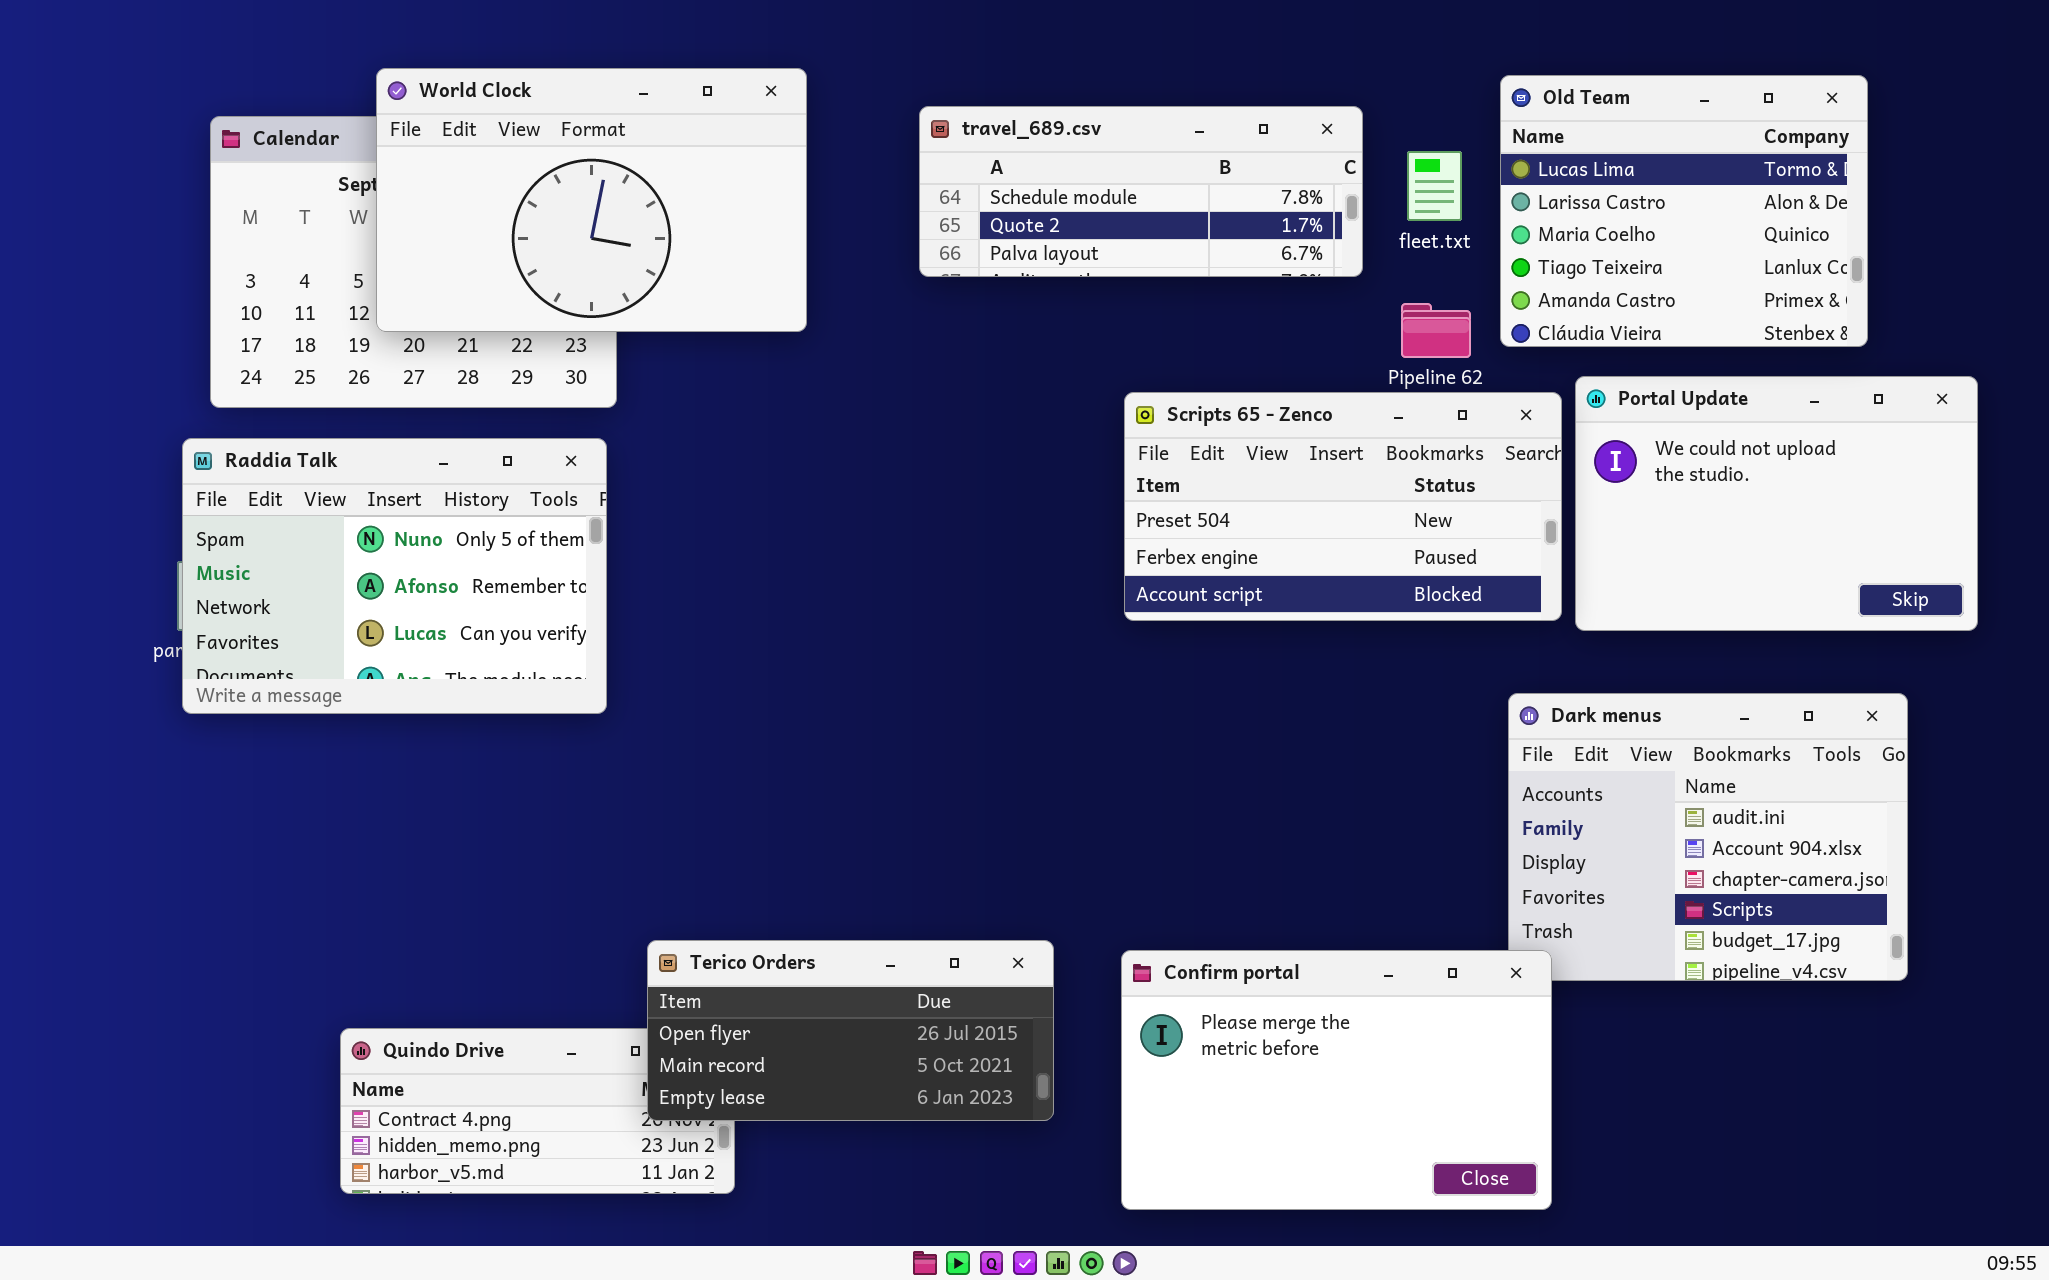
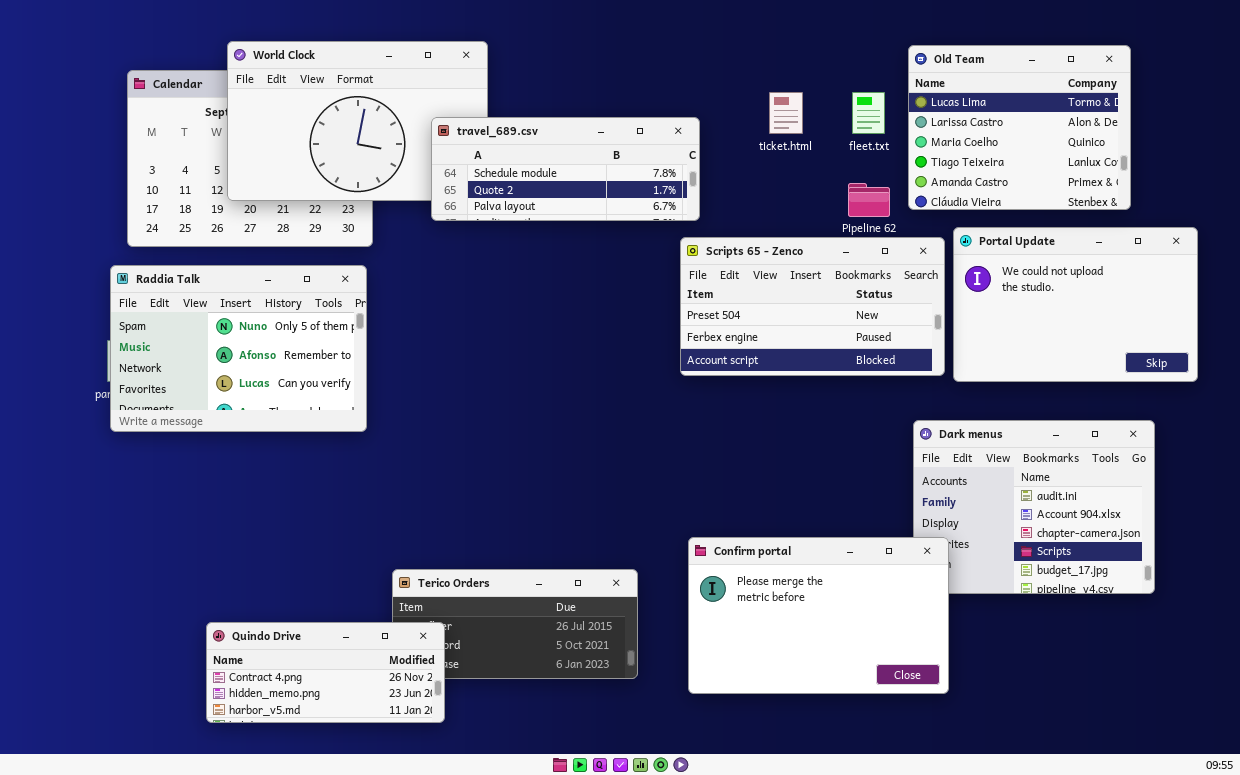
travel_689.csv: [919,106,1363,277] -> [431,117,700,221], moved
Confirm portal: [1121,950,1552,1210] -> [688,537,949,694], moved
Quindo Drive: [340,1028,735,1194] -> [206,622,445,723], raised

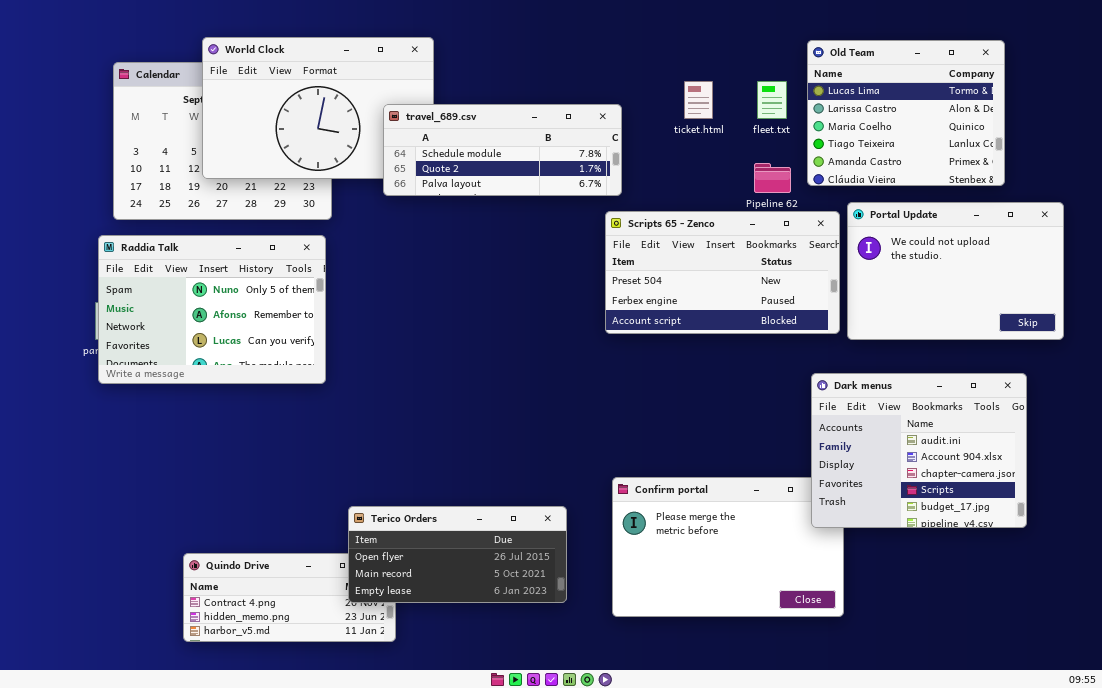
Dark menus: [913,420,1155,594] -> [811,373,1027,528], raised
Terico Orders: [392,569,638,679] -> [348,506,567,603], raised

